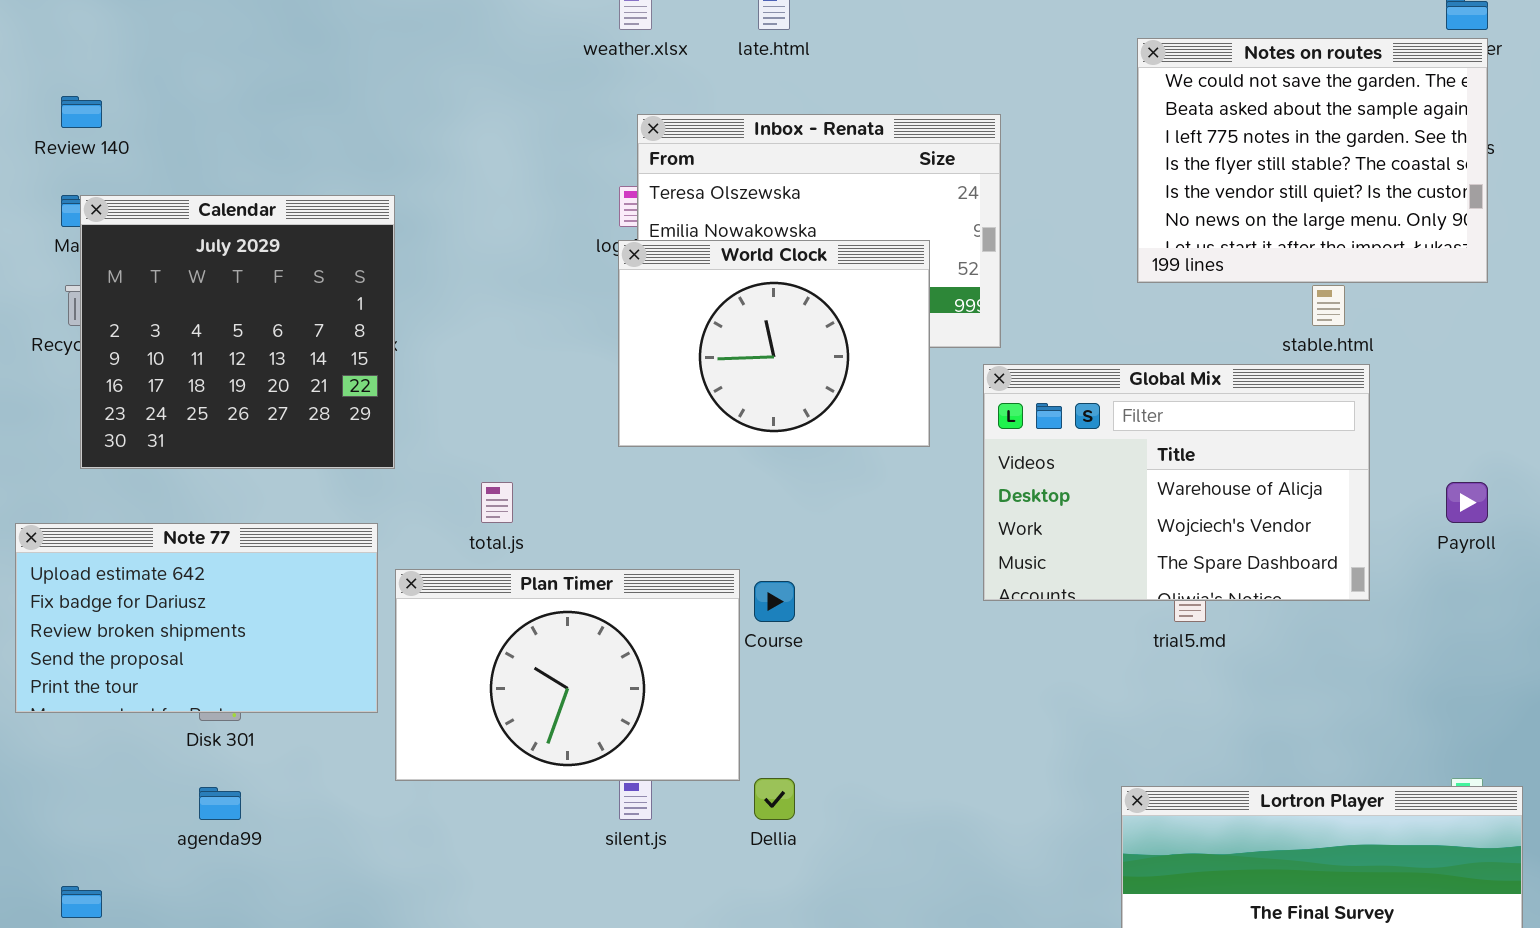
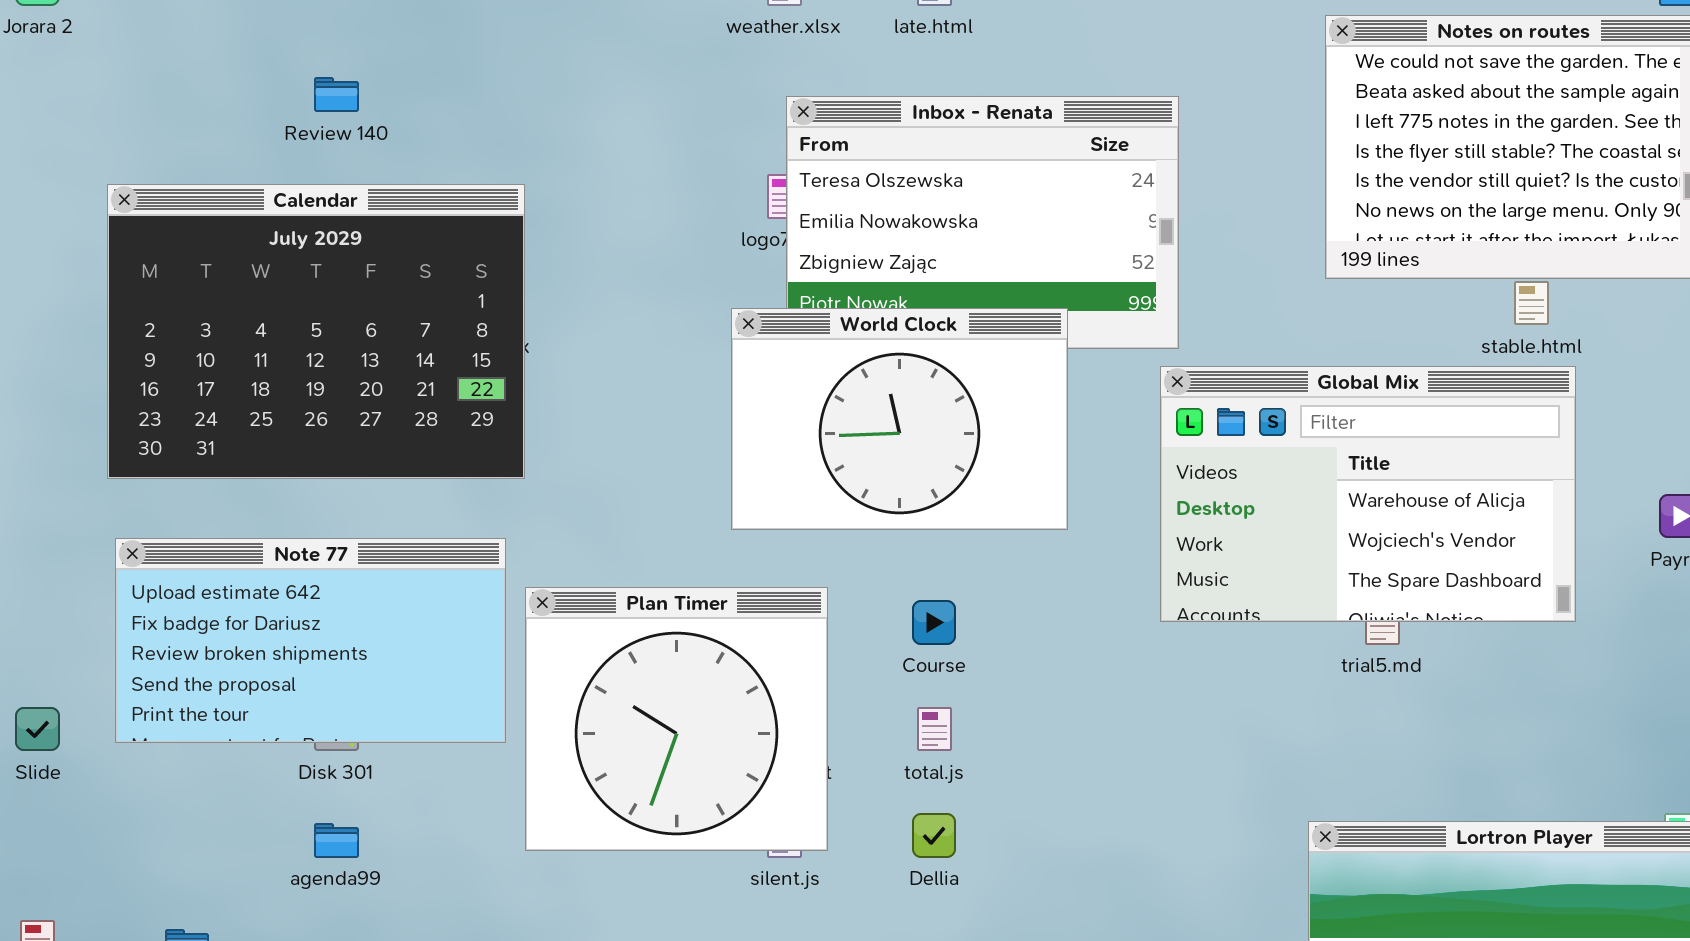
Review 140: [61,96,102,128] -> [314,77,359,112], moved
Calendar: [80,195,395,469] -> [107,184,525,479], resized
World Clock: [618,240,930,447] -> [731,308,1068,530], moved
total.js: [481,482,513,523] -> [917,707,952,751], moved
Plan Timer: [395,569,740,781] -> [525,587,828,851], resized

